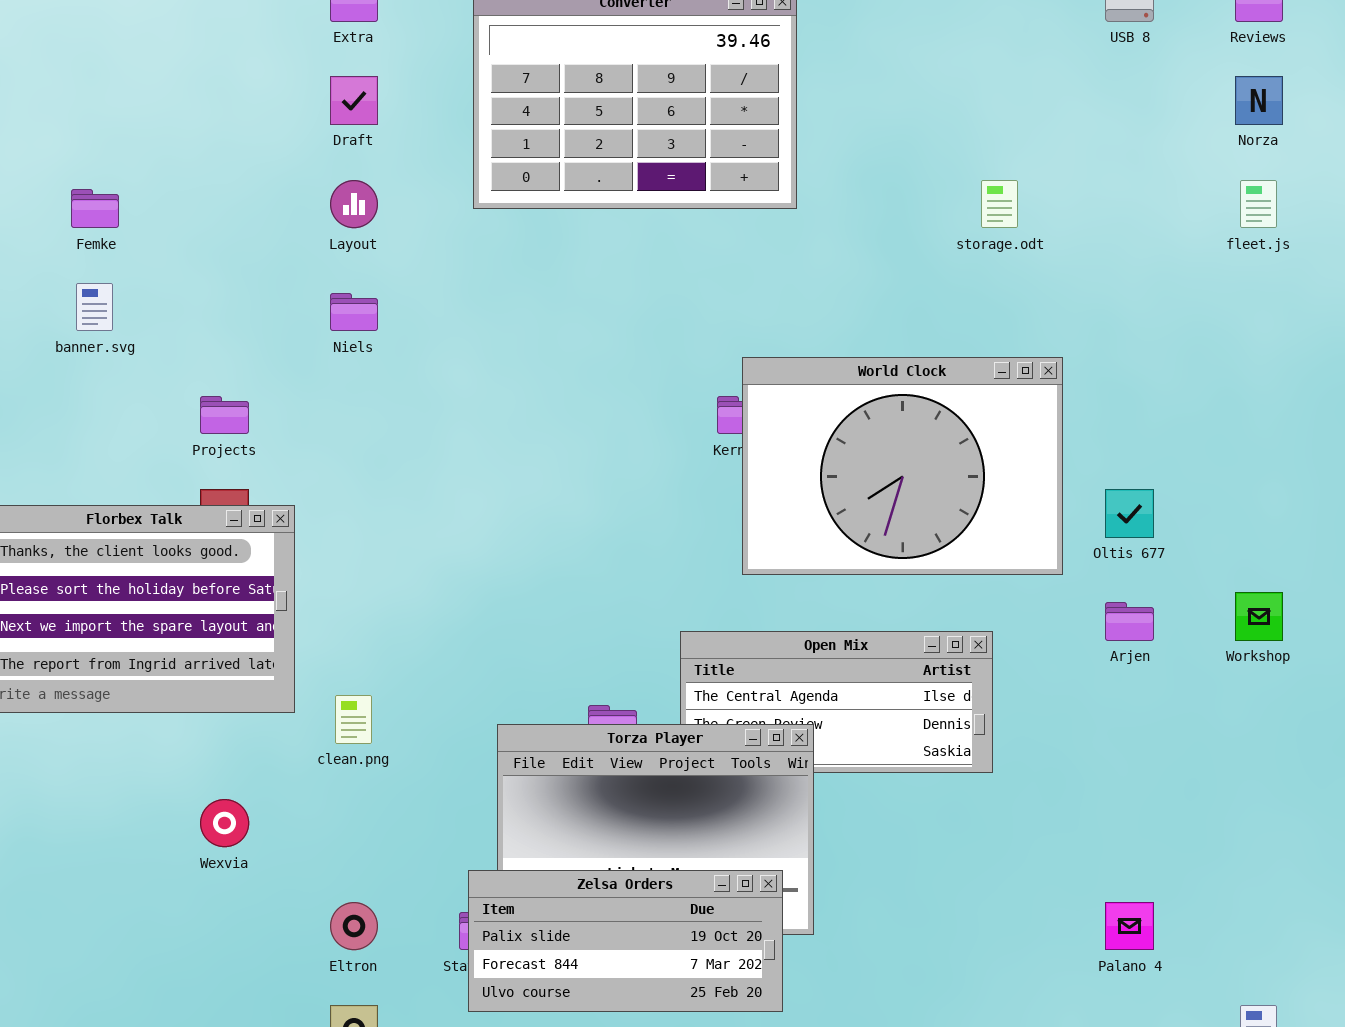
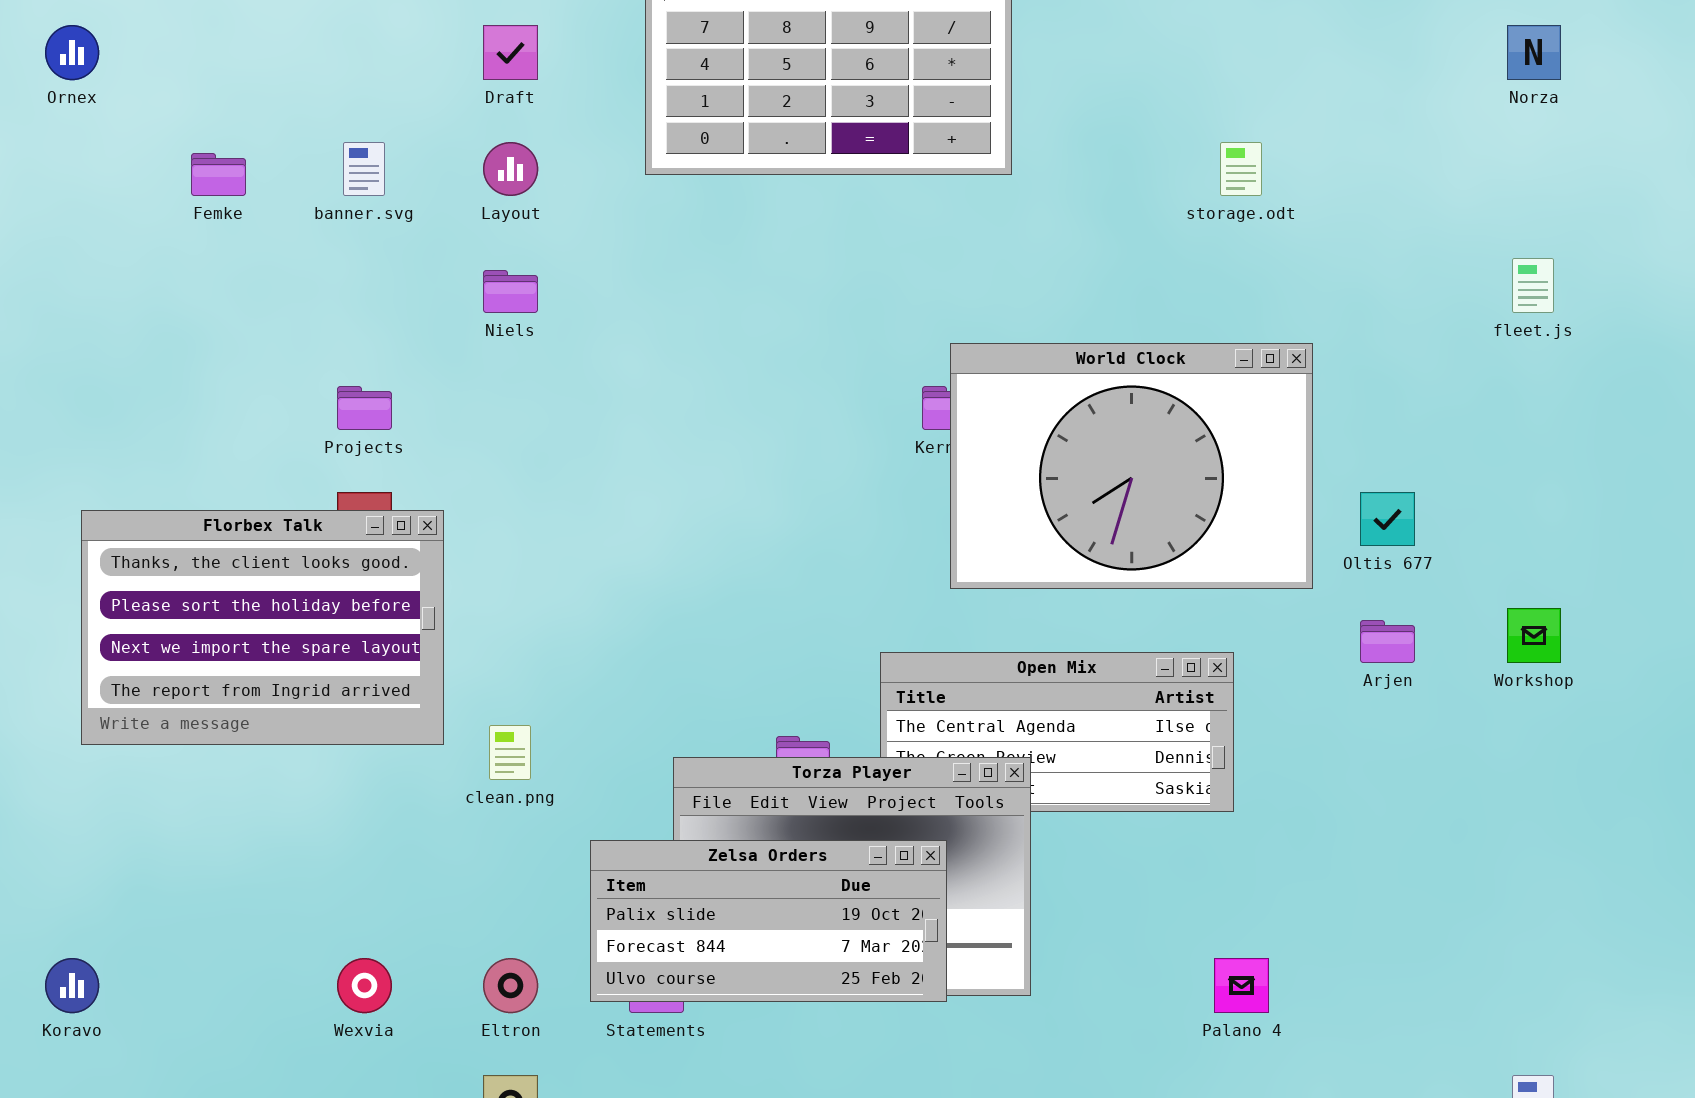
fleet.js: [1240,180,1277,228] -> [1512,258,1554,313], moved
banner.svg: [76,283,113,331] -> [343,142,385,196], moved
Wexvia: [200,799,249,847] -> [337,958,392,1013], moved
Zelsa Orders: [468,870,783,1012] -> [590,840,947,1002], moved
Palano 4: [1105,902,1154,950] -> [1214,958,1269,1013], moved

